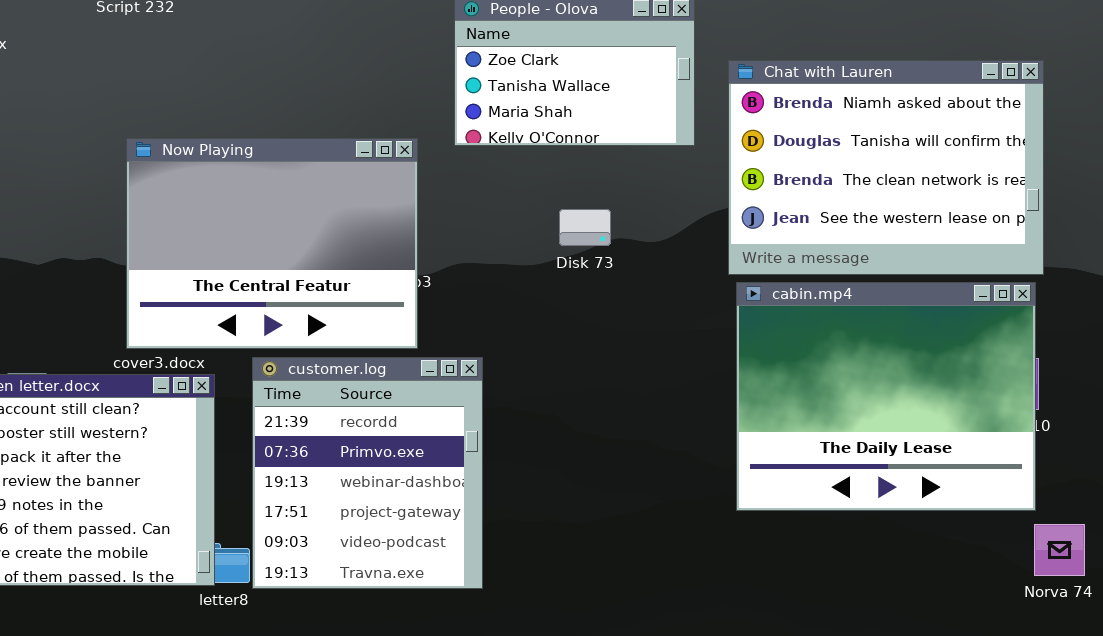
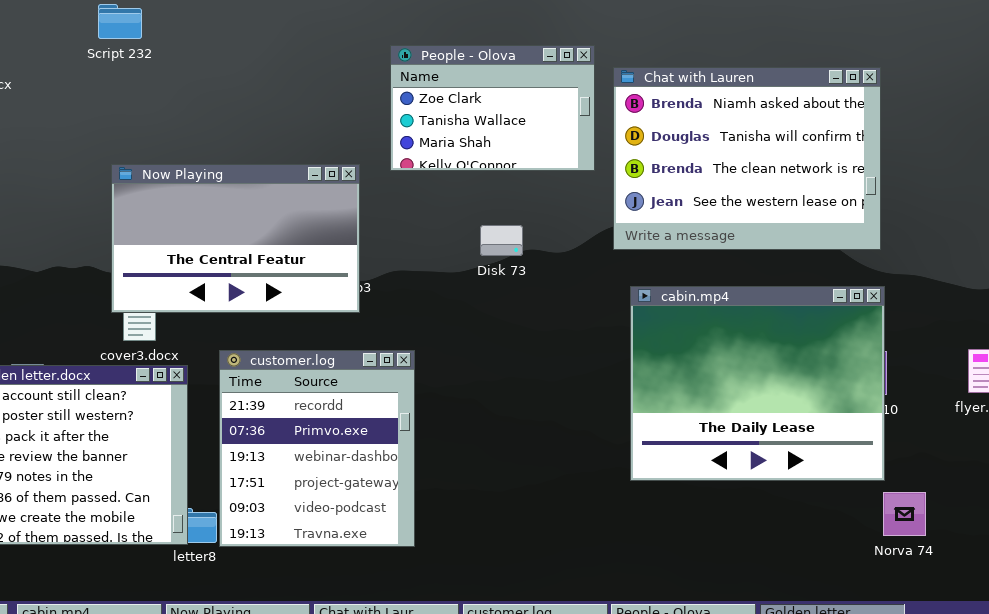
Chat with Lauren: [728,60,1044,275] -> [613,67,881,250], moved
Now Playing: [126,138,418,349] -> [111,164,360,313], resized

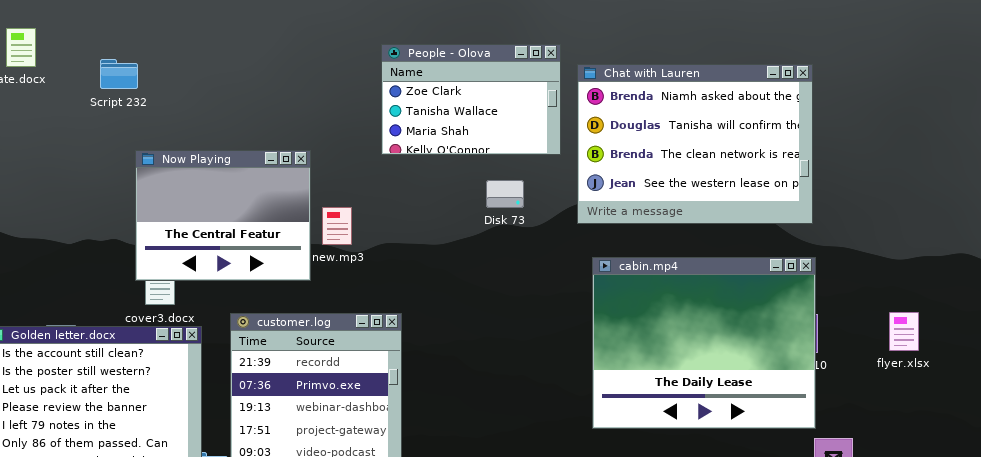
Script 232: [98,4,142,39] -> [100,59,138,89], moved
Now Playing: [111,164,360,313] -> [135,150,311,281], resized
Disk 73: [480,225,523,256] -> [486,180,524,208], moved

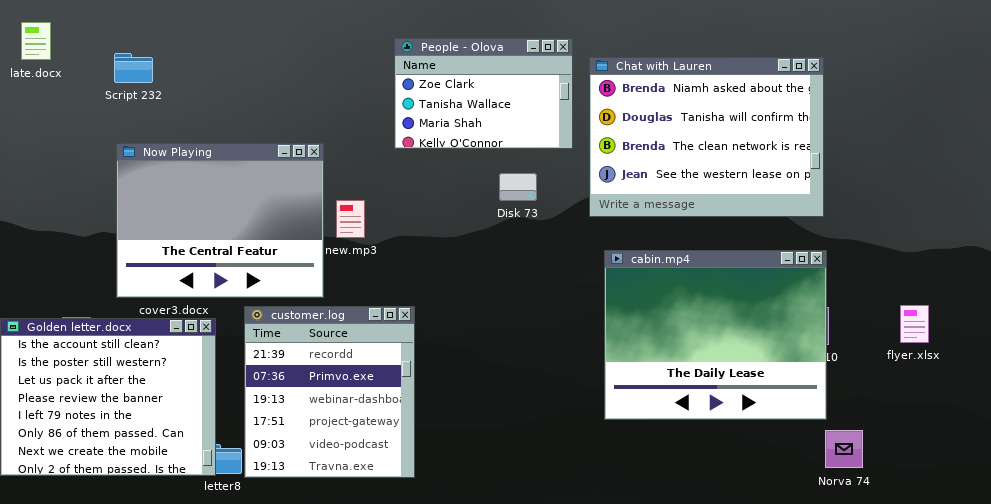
Now Playing: [135,150,311,281] -> [116,143,324,298], resized

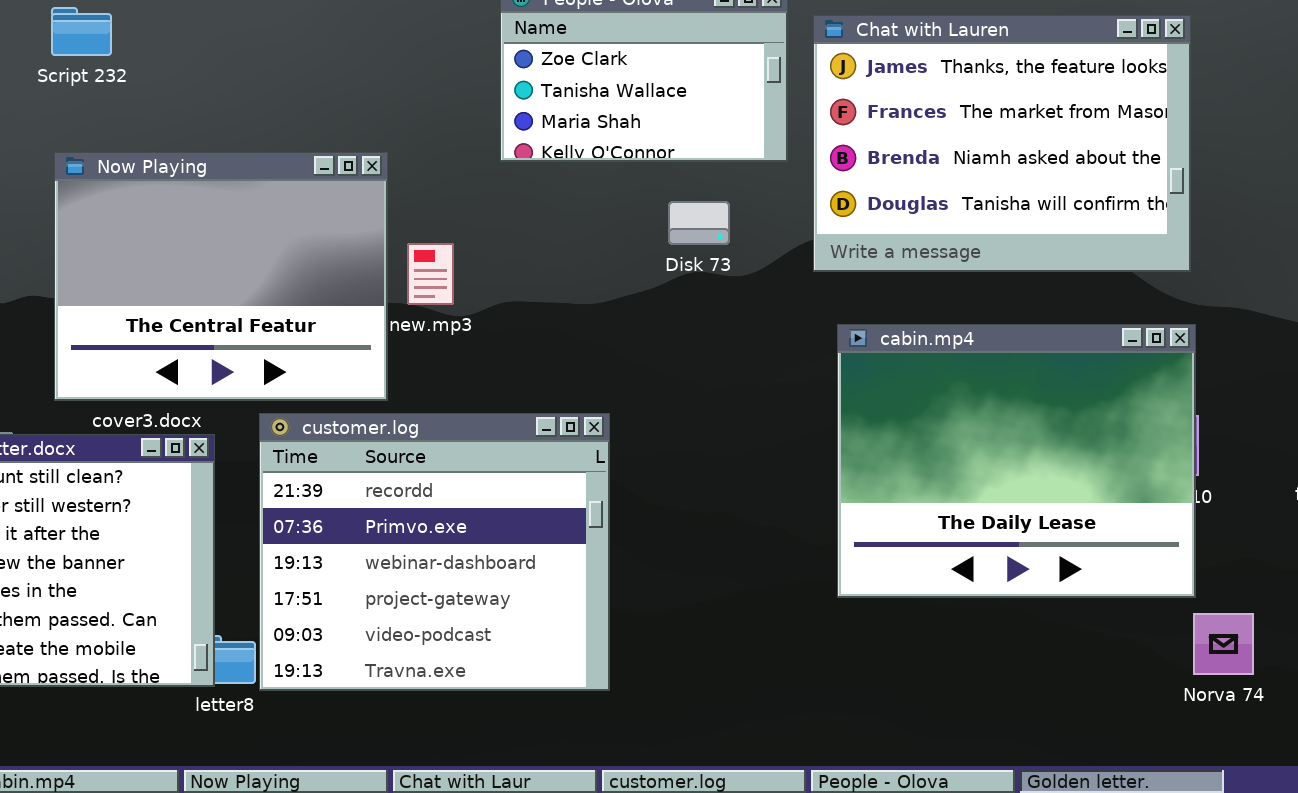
Chat with Lauren: [589,57,824,217] -> [813,15,1191,272], scrolled up 2 rows
customer.log: [244,306,415,478] -> [259,413,610,691], resized

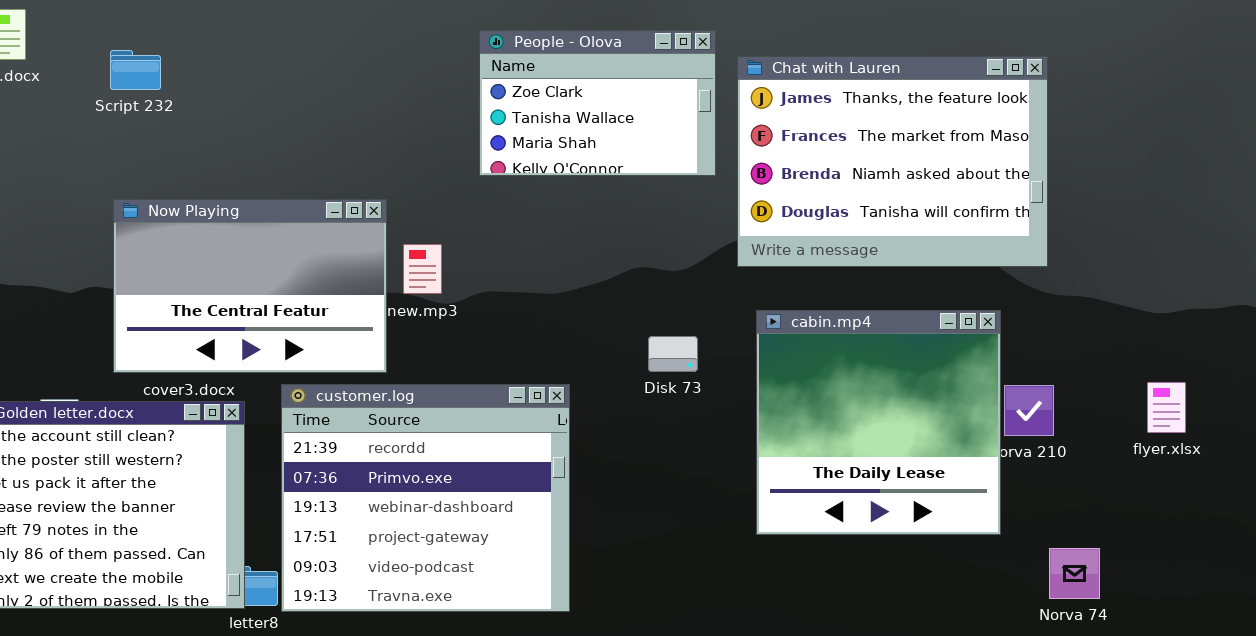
Now Playing: [54,152,388,401] -> [113,199,387,373], resized
Disk 73: [668,201,730,245] -> [648,336,698,372], moved
cabin.mp4: [837,324,1196,598] -> [756,310,1001,535], resized

